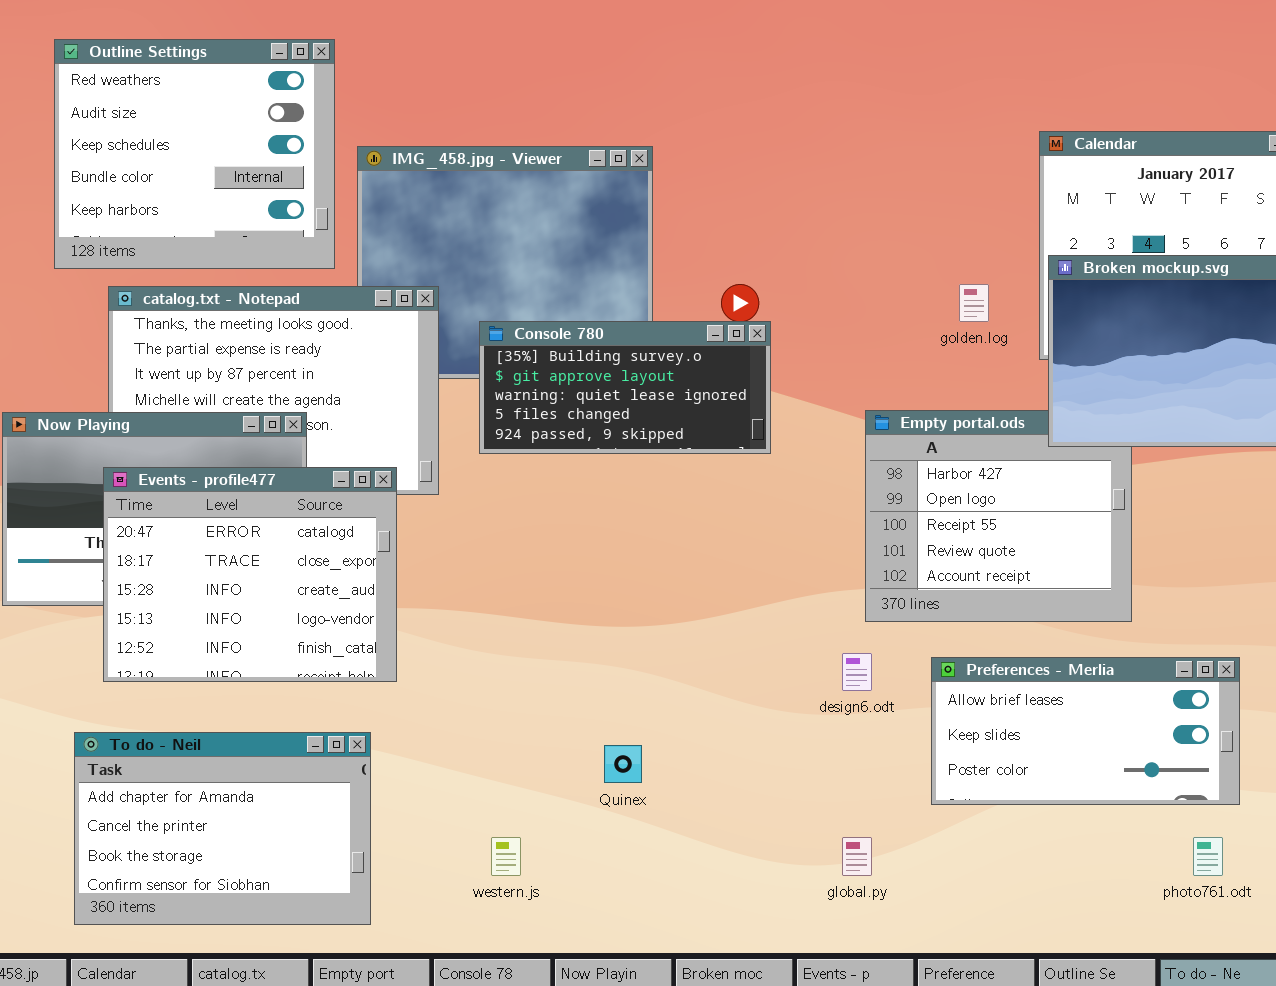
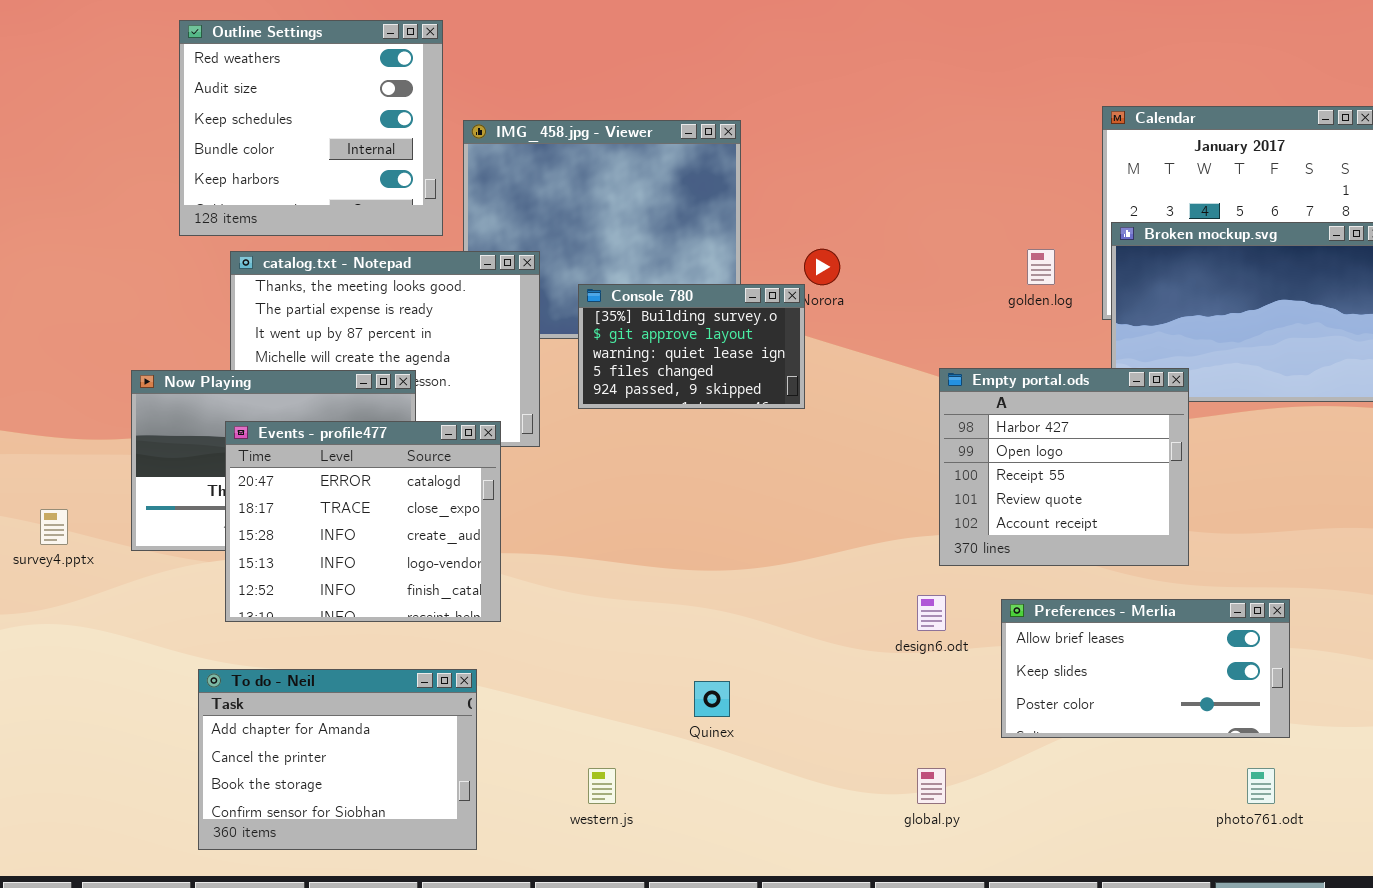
Console 780: [479,321,771,454] -> [578,284,805,409], resized
Empty portal.ods: [865,410,1132,622] -> [939,368,1189,566], raised

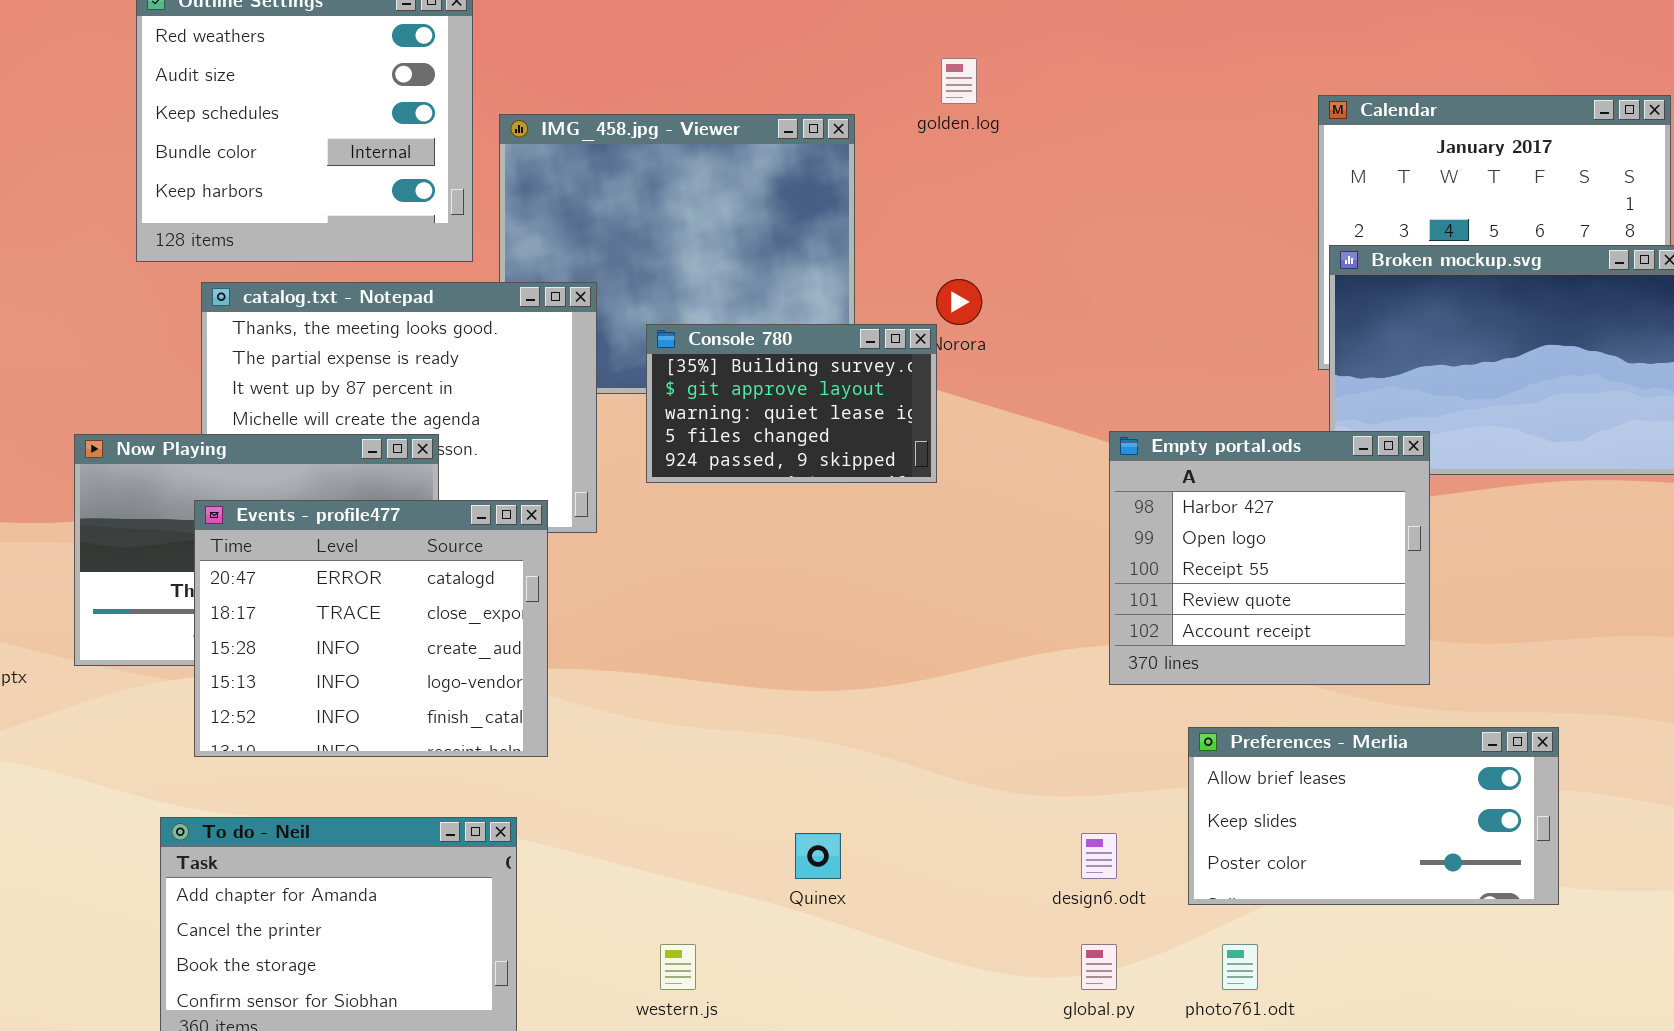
golden.log: [1027,249,1055,285] -> [941,58,977,104], moved
design6.odt: [917,595,946,631] -> [1081,833,1117,879], moved
photo761.odt: [1247,768,1275,804] -> [1222,944,1258,990], moved

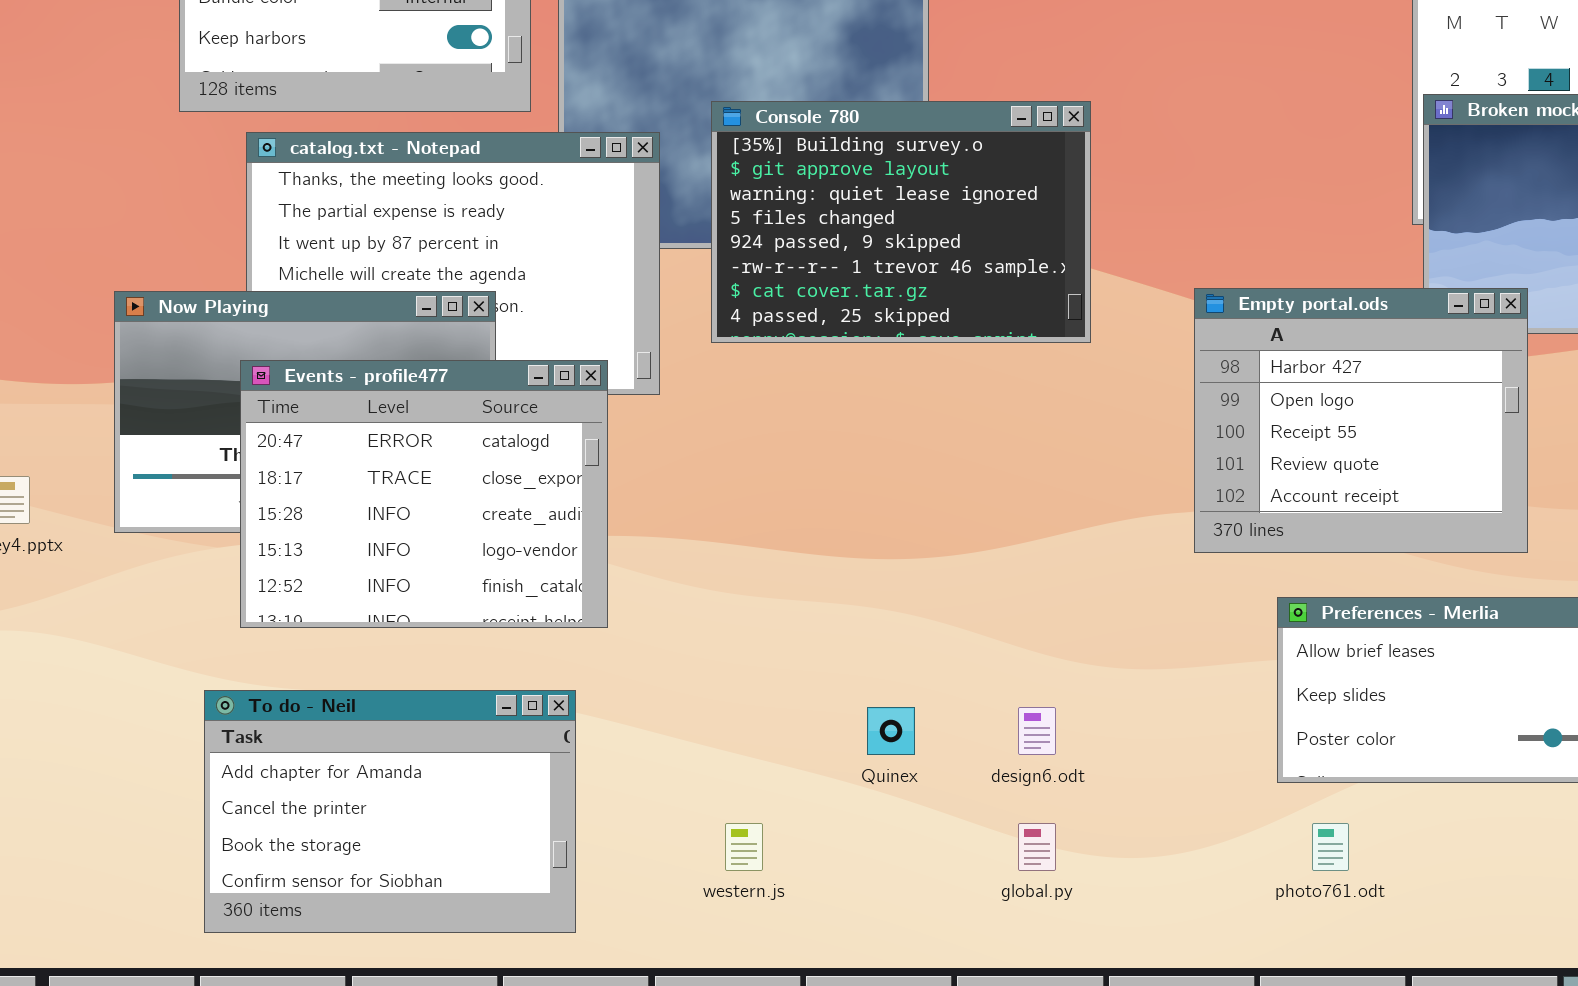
Console 780: [646,324,937,483] -> [711,101,1091,343], resized
design6.odt: [1081,833,1117,879] -> [1018,707,1056,755], moved
global.py: [1081,944,1117,990] -> [1018,823,1056,871], moved

